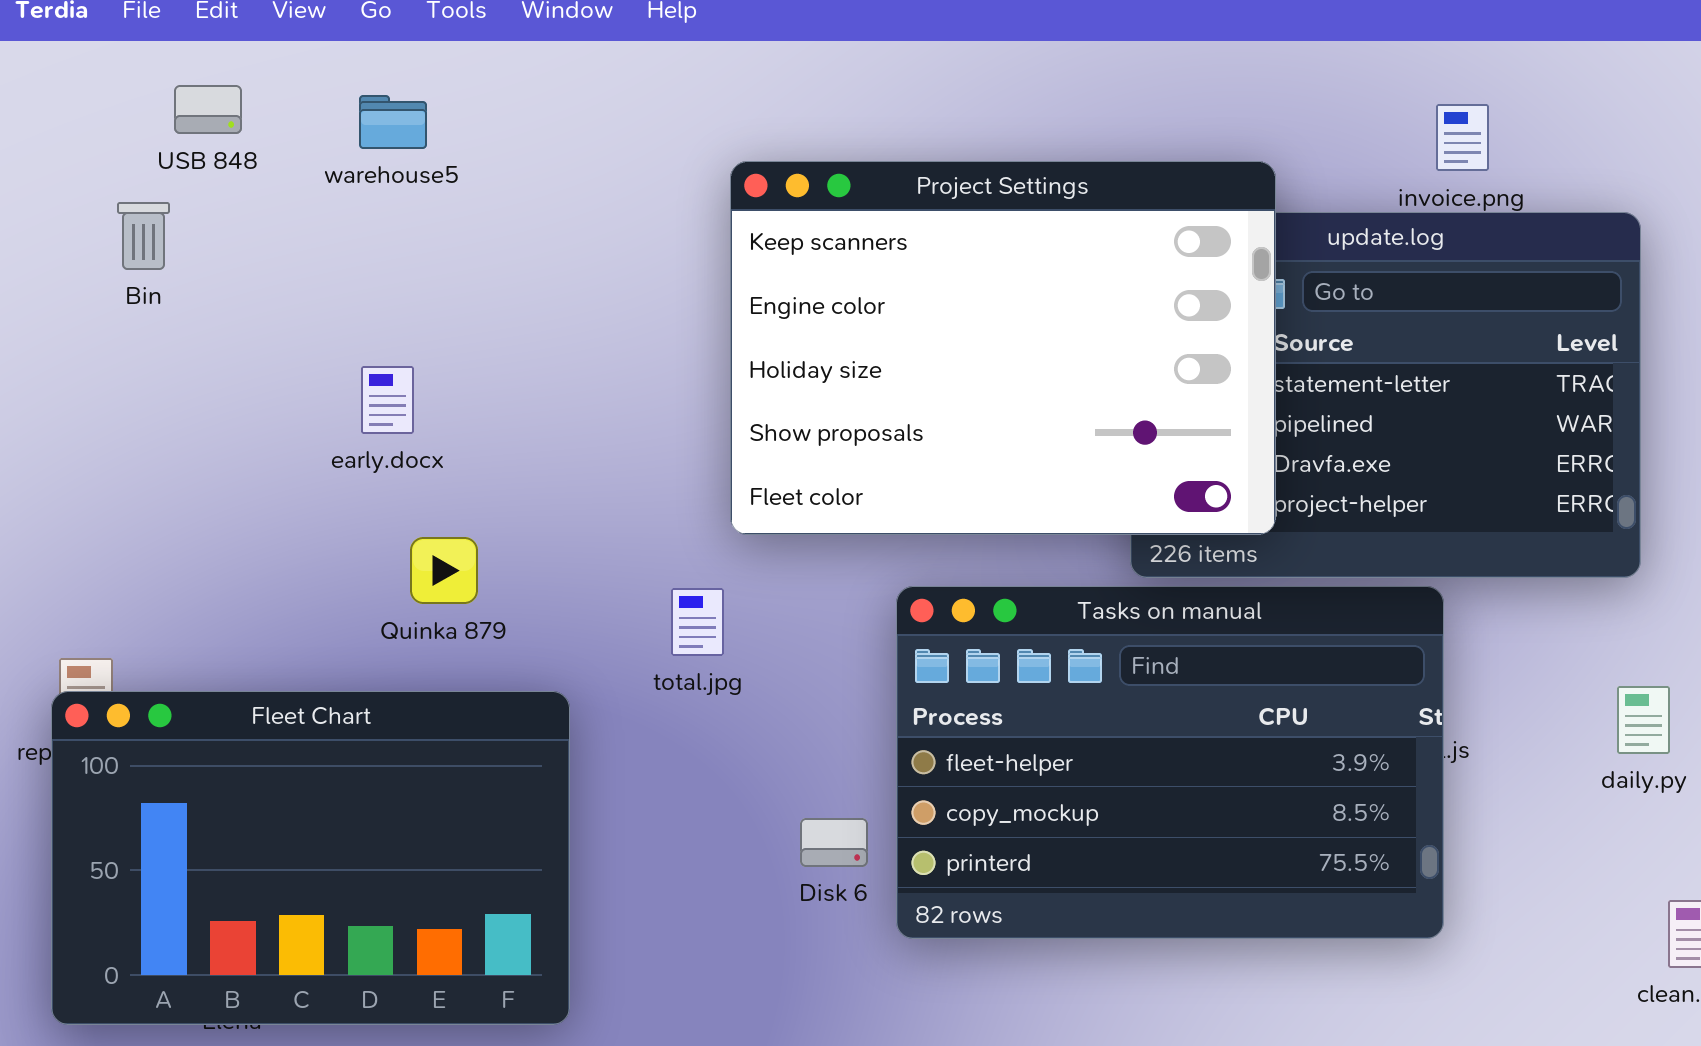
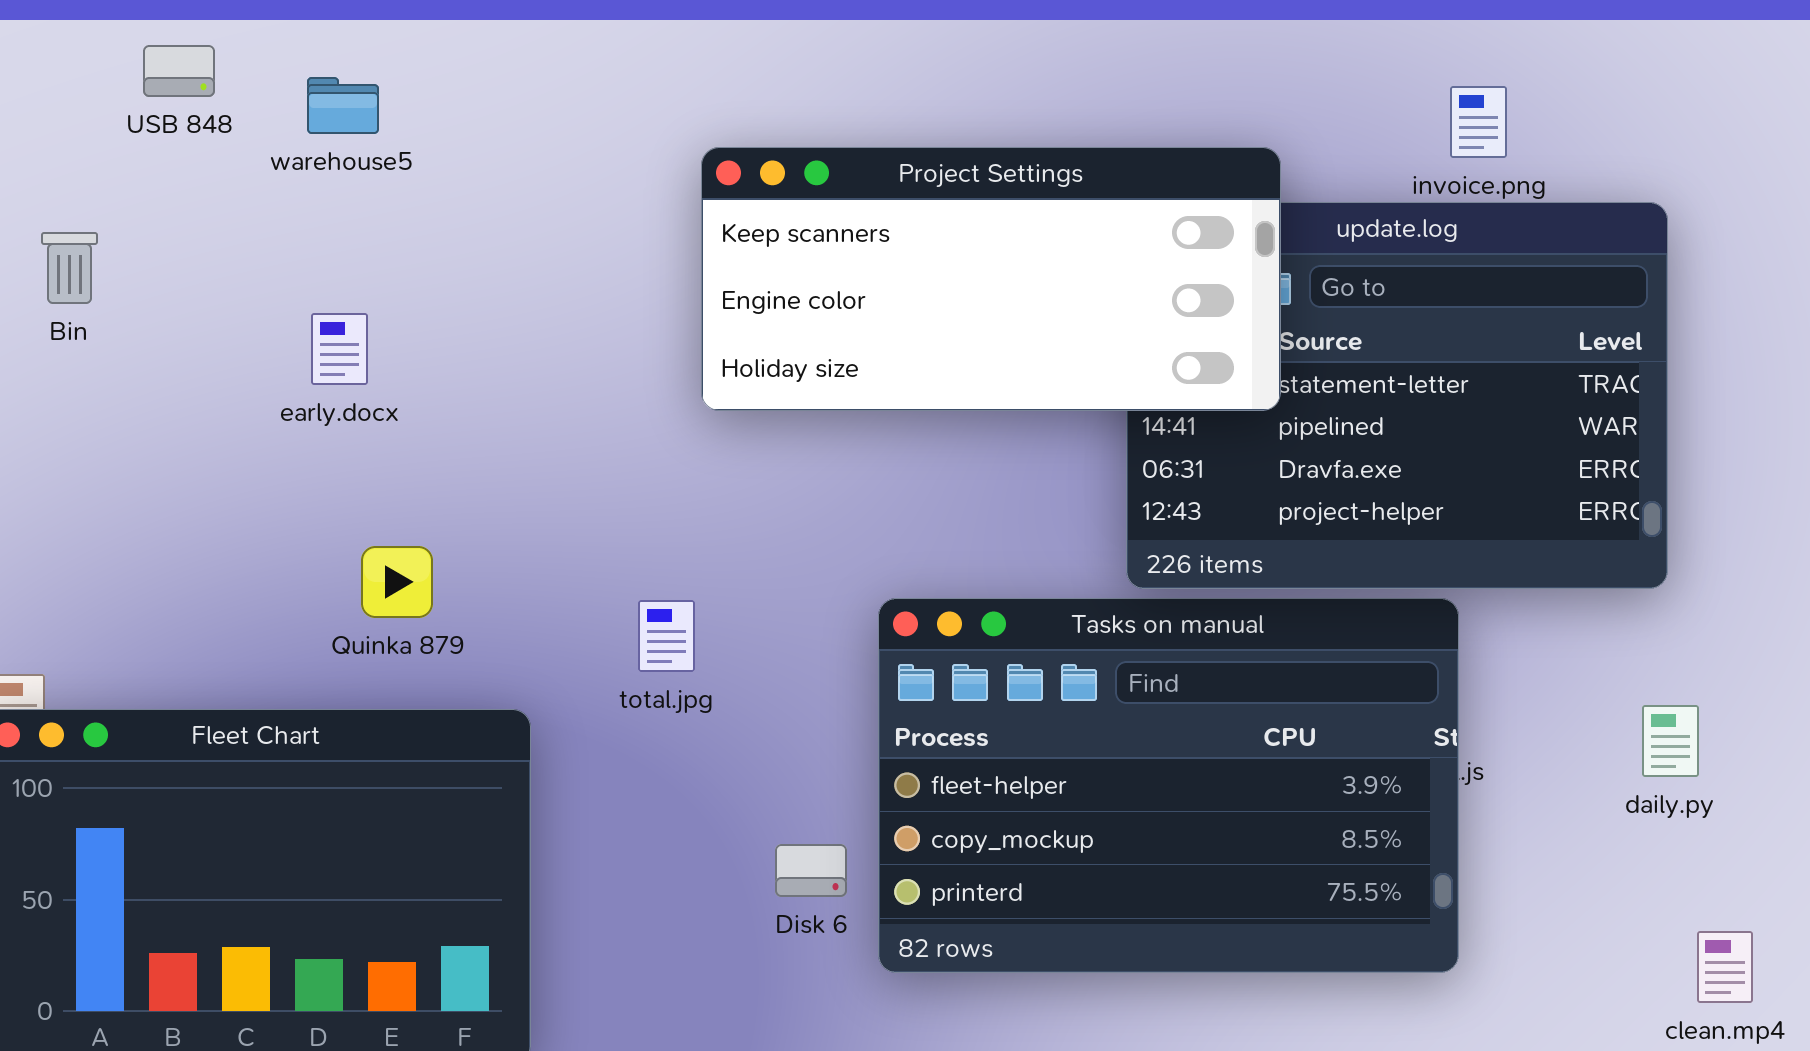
USB 848: [174,85,242,134] -> [143,45,215,97], moved
Project Settings: [730,161,1276,535] -> [701,147,1281,411], resized
Bin: [117,202,170,270] -> [41,232,98,304], moved
early.docx: [361,366,414,434] -> [311,313,368,385], moved

